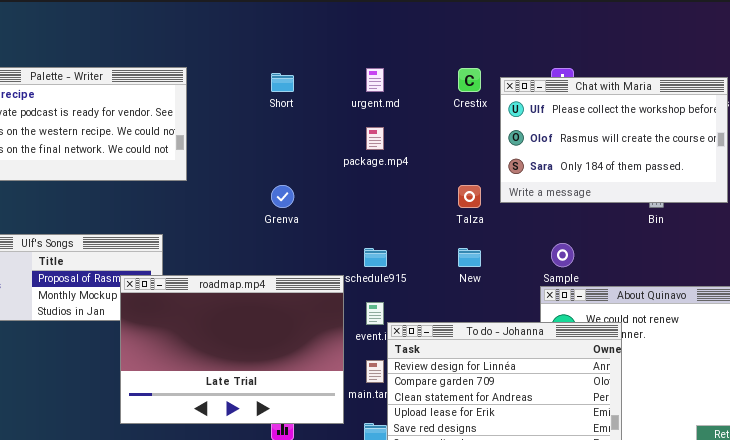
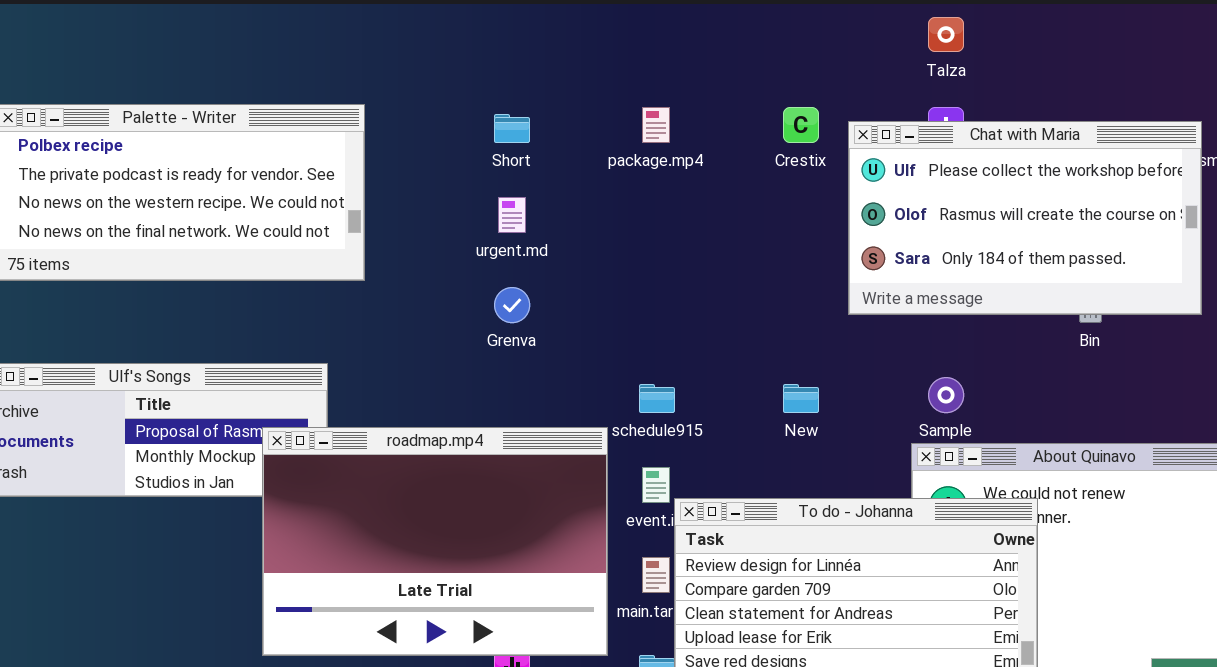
urgent.md: [366,68,384,92] -> [498,197,526,233], moved
package.mp4: [366,127,384,150] -> [642,107,670,143], moved
Talza: [458,185,481,208] -> [928,17,964,52], moved

